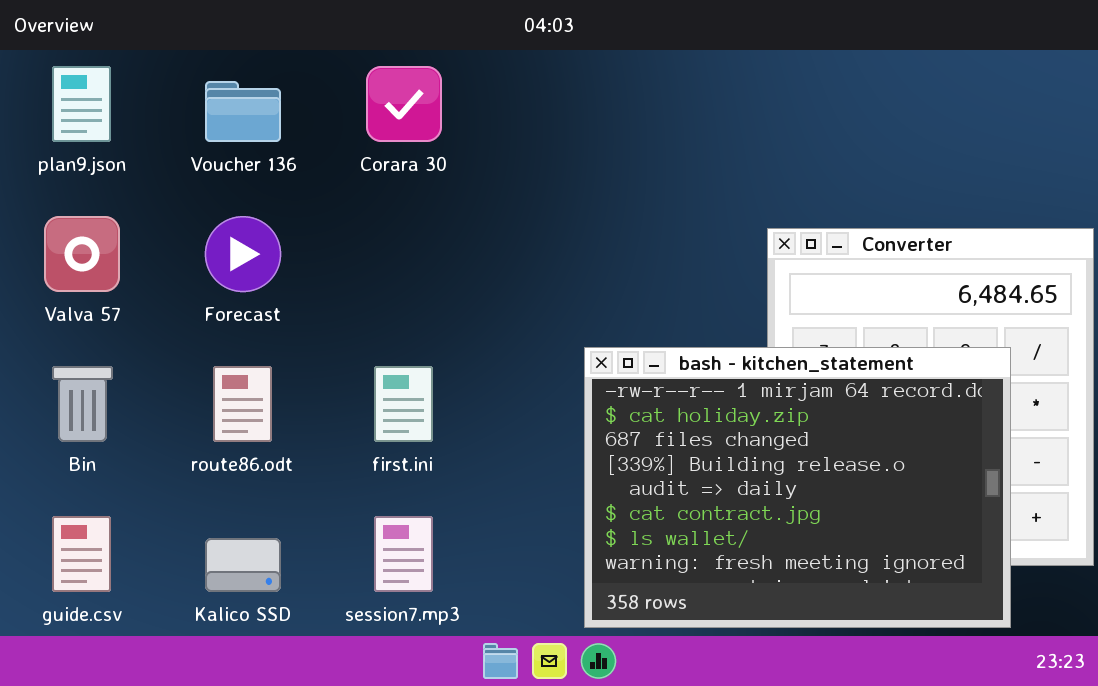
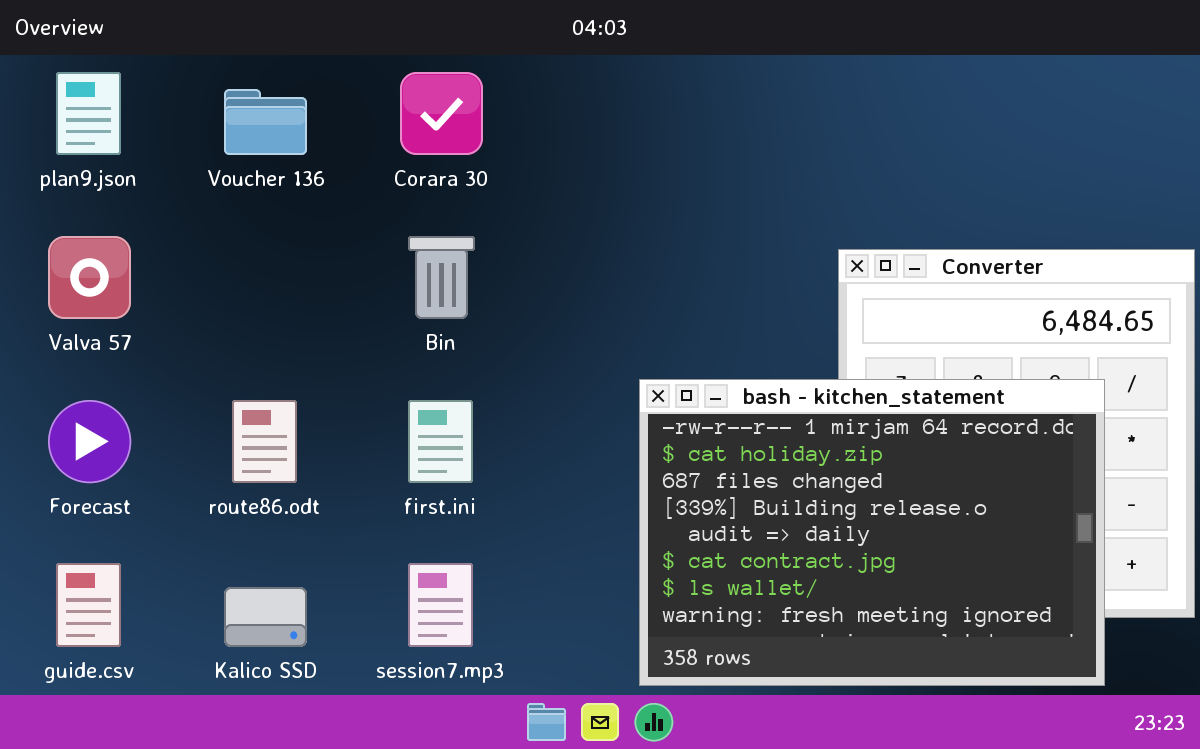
Forecast: [205,216,281,292] -> [48,400,131,483], moved
Bin: [52,366,113,442] -> [408,236,475,319], moved

